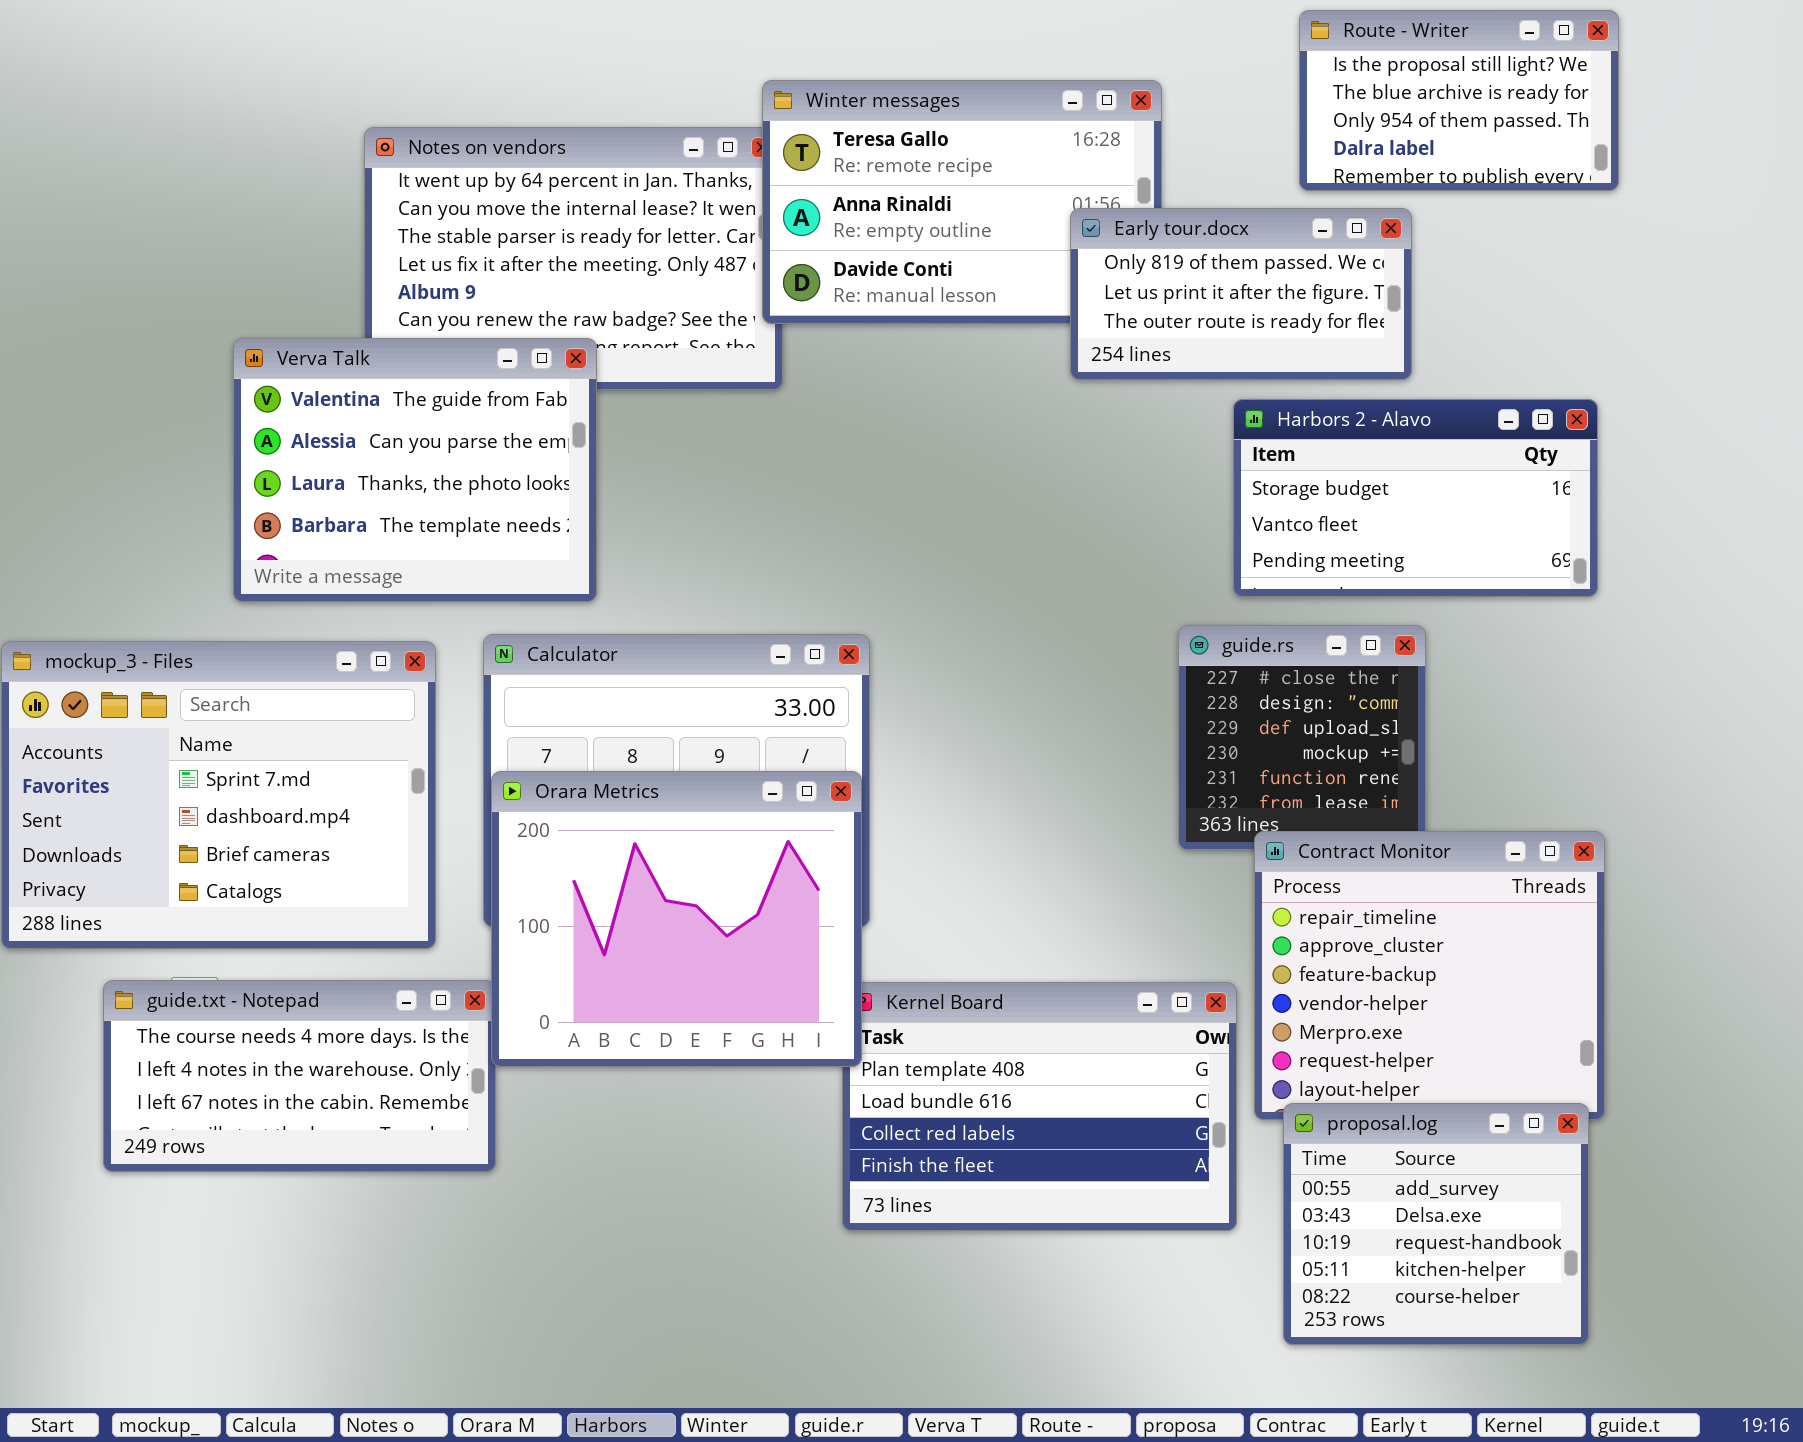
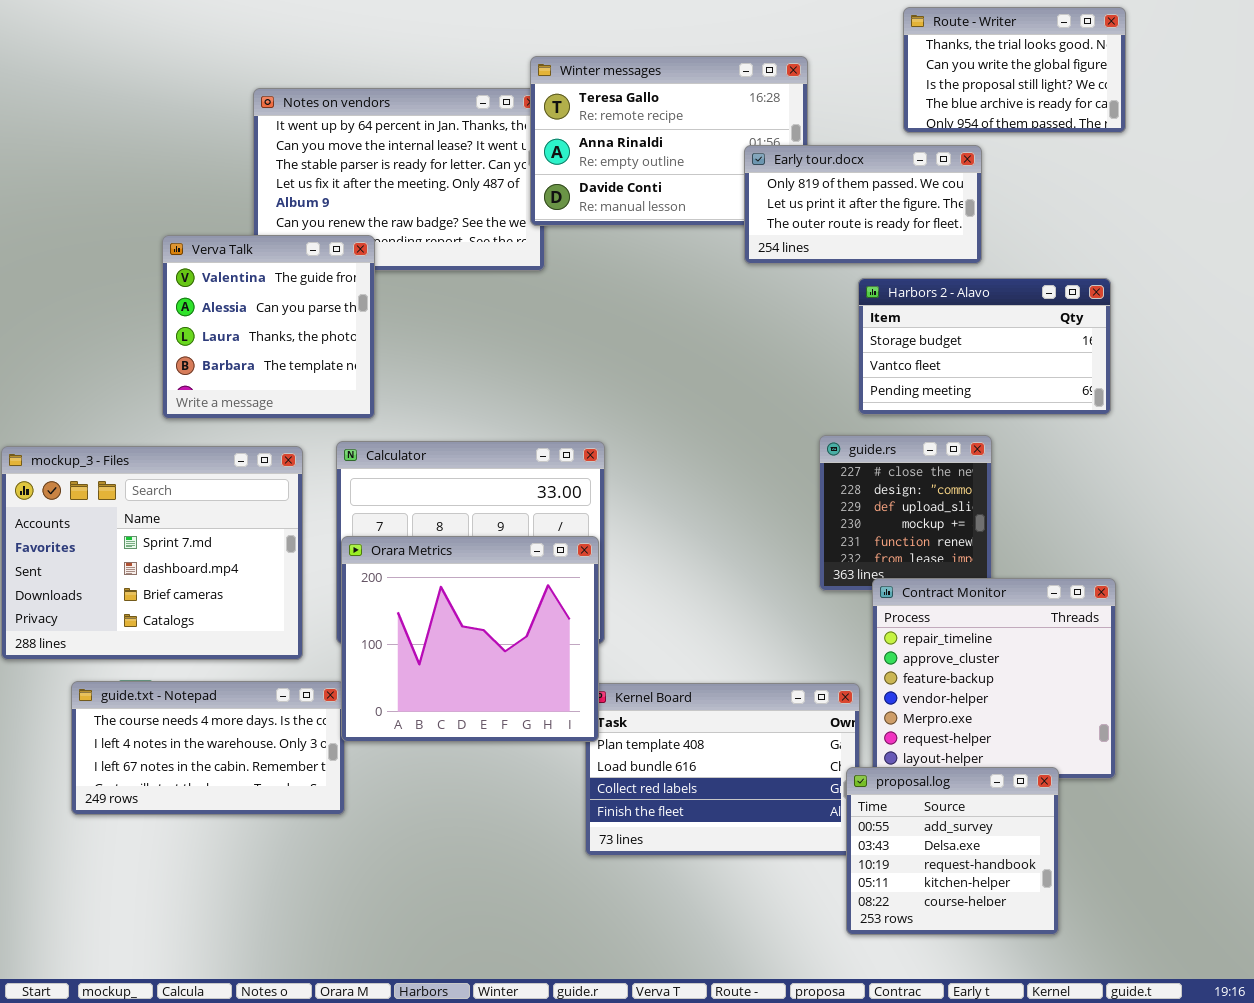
Route - Writer: [1299,10,1619,191] -> [903,7,1126,133], scrolled up 2 rows
Verva Talk: [233,338,597,602] -> [162,235,375,419], resized
proposal.log: [1283,1103,1589,1345] -> [846,767,1059,935], moved

